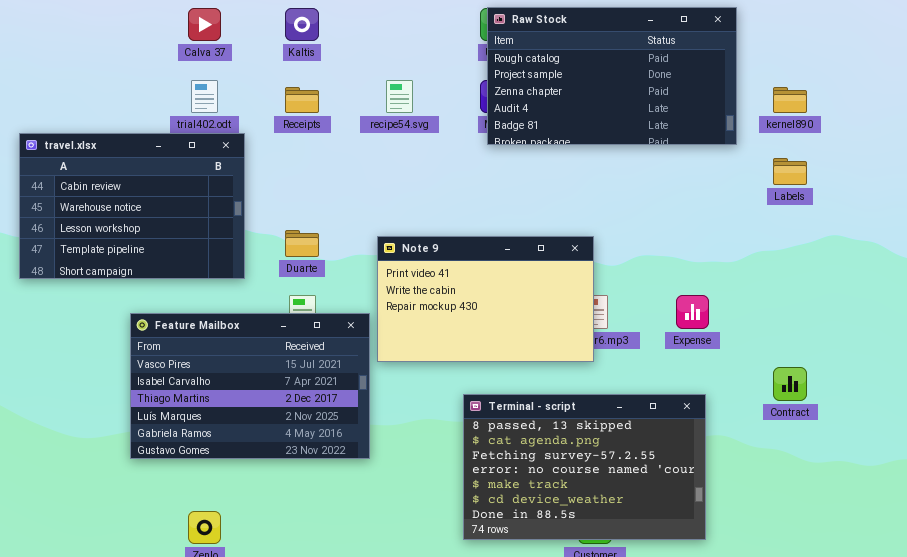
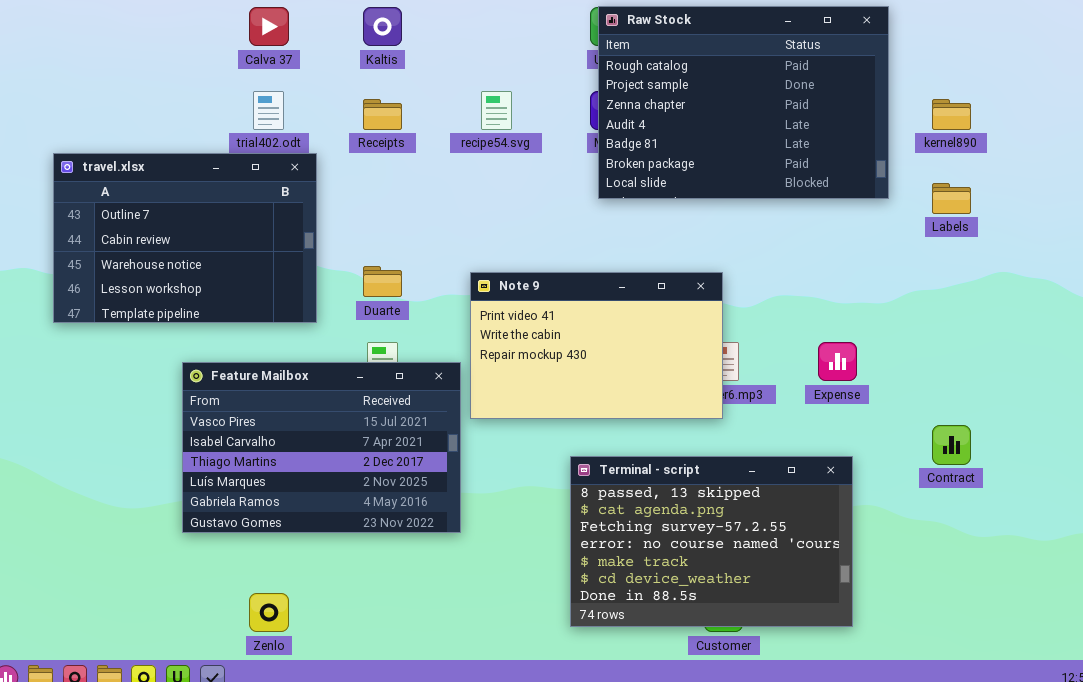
Raw Stock: [487,7,737,145] -> [598,6,889,199], resized
travel.xlsx: [19,133,245,279] -> [53,153,317,323], scrolled up 1 row

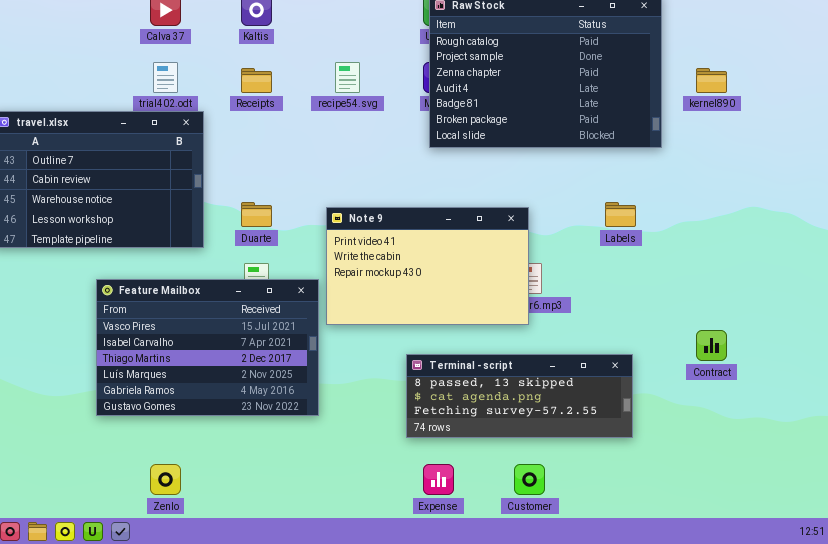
Labels: [932,183,971,214] -> [605,202,636,227], moved
Expense: [818,342,857,381] -> [423,464,454,495], moved
Terminal - script: [570,456,853,627] -> [406,354,633,438], resized

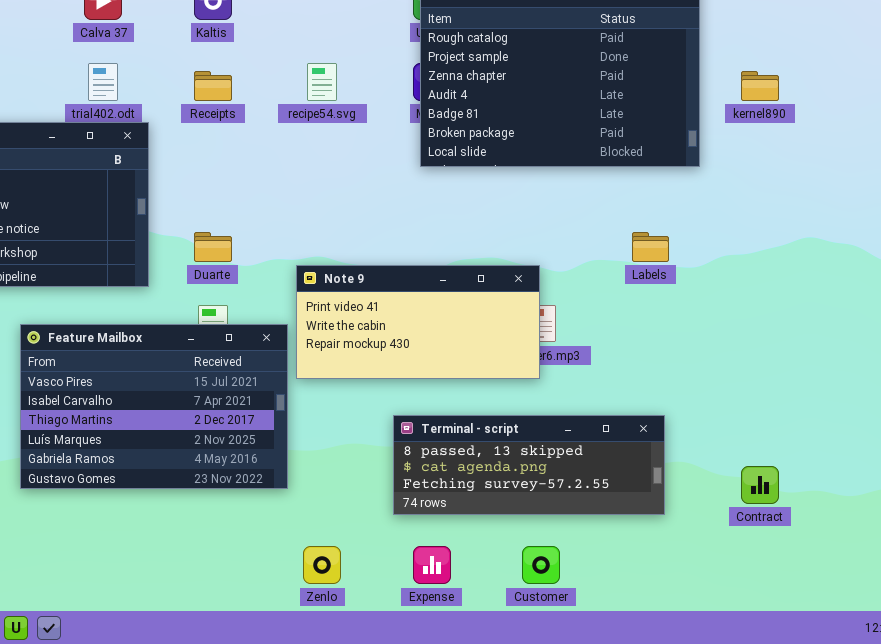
Note 9: [326,207,529,325] -> [296,265,540,379], resized
Contract: [696,330,727,361] -> [741,466,779,504], moved
Zenlo: [150,464,181,495] -> [303,546,341,584], moved

